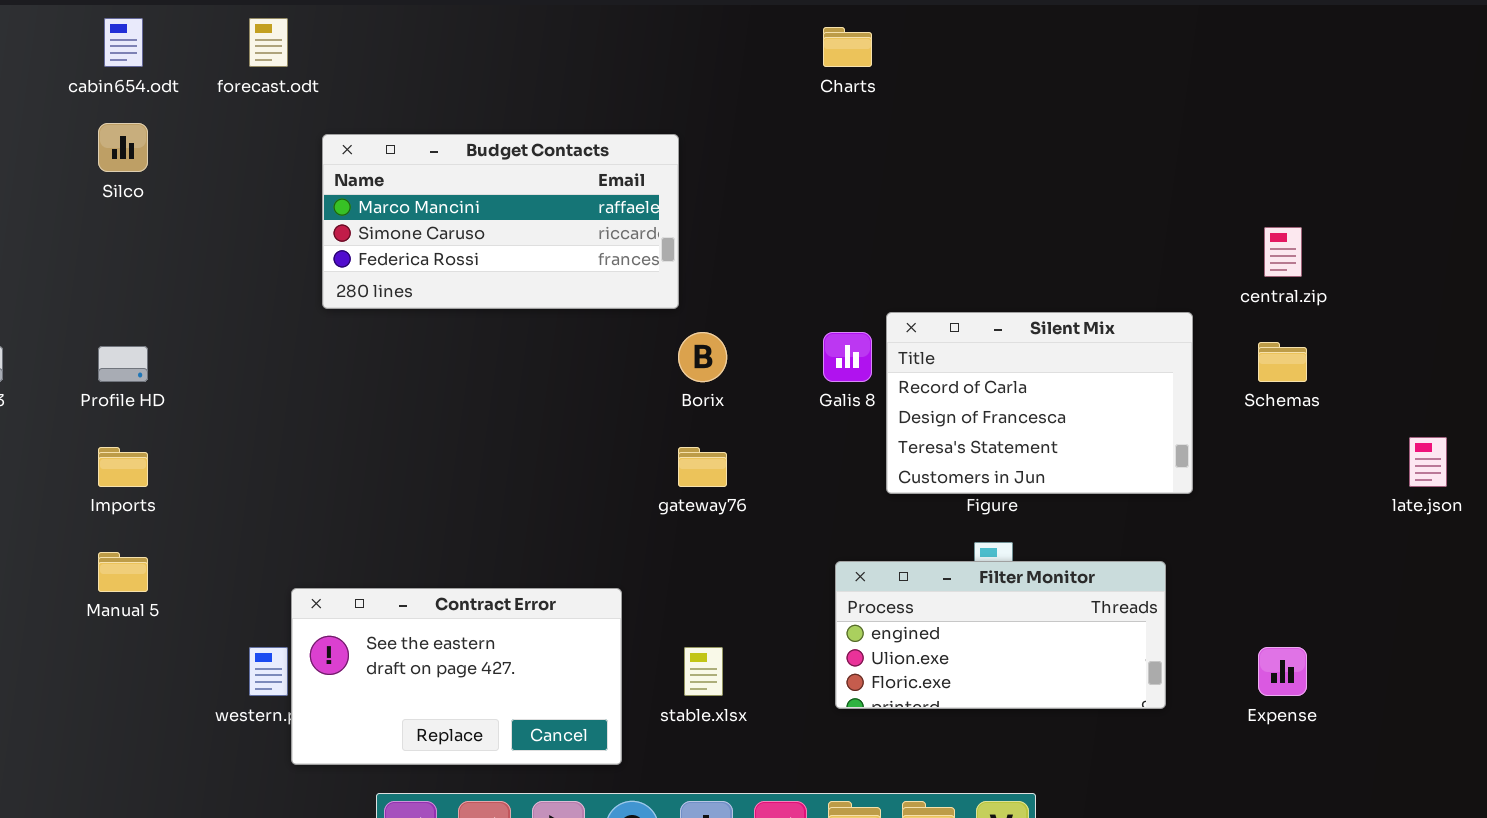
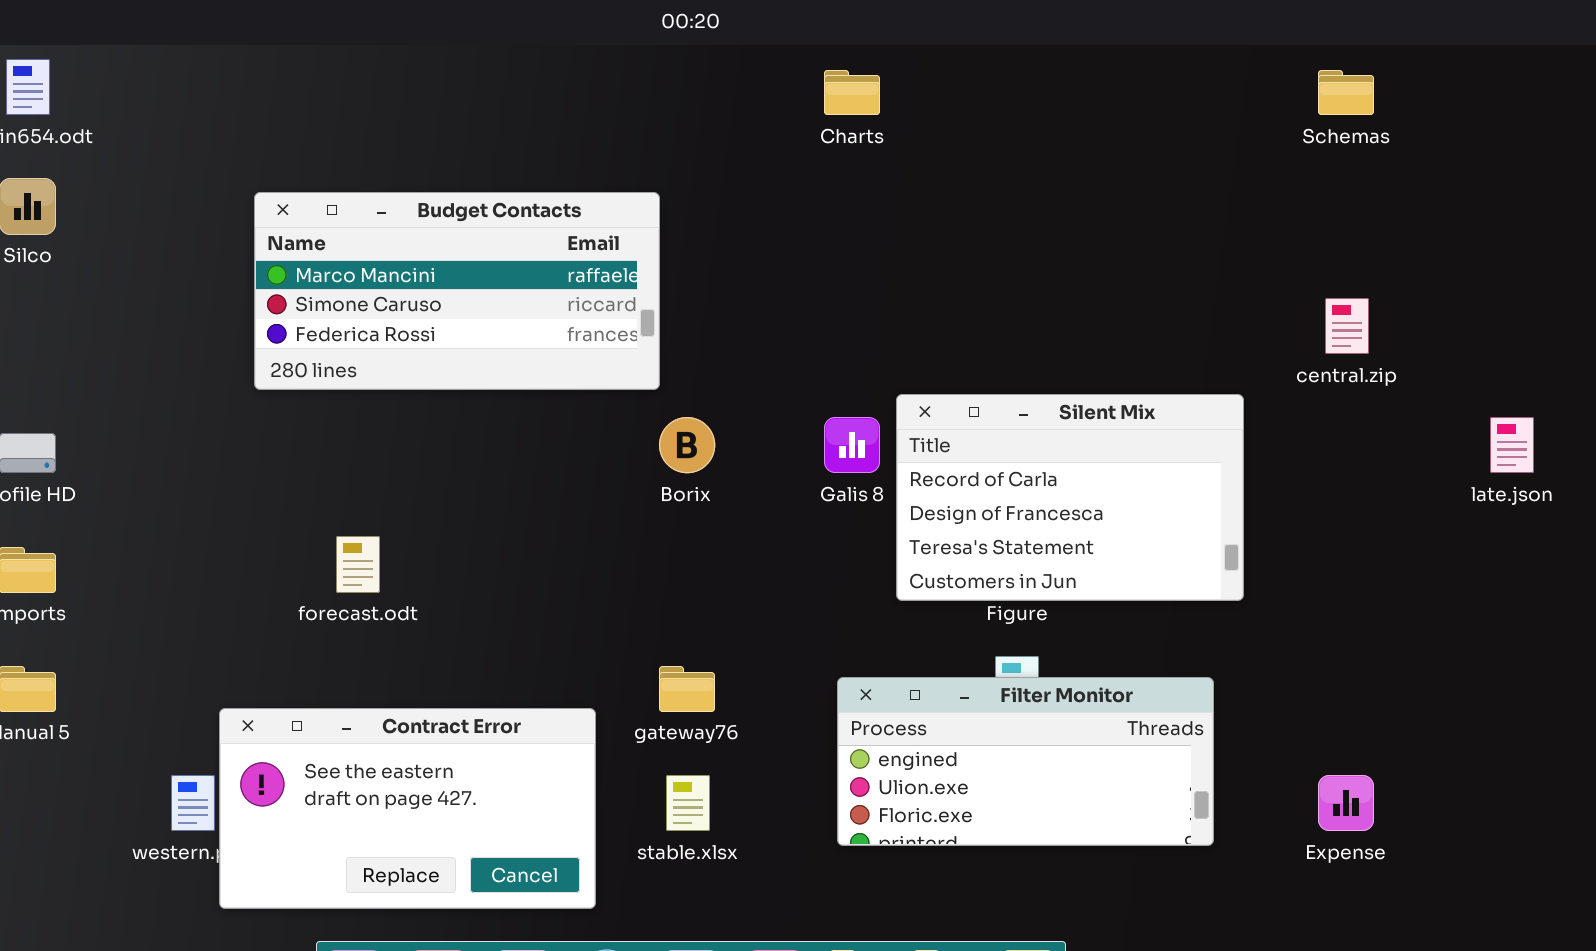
forecast.odt: [249,18,288,67] -> [336,536,380,593], moved
Schemas: [1258,342,1307,382] -> [1318,70,1374,115], moved
late.json: [1409,437,1447,487] -> [1490,417,1534,473], moved
gateway76: [678,447,727,487] -> [659,666,715,712], moved

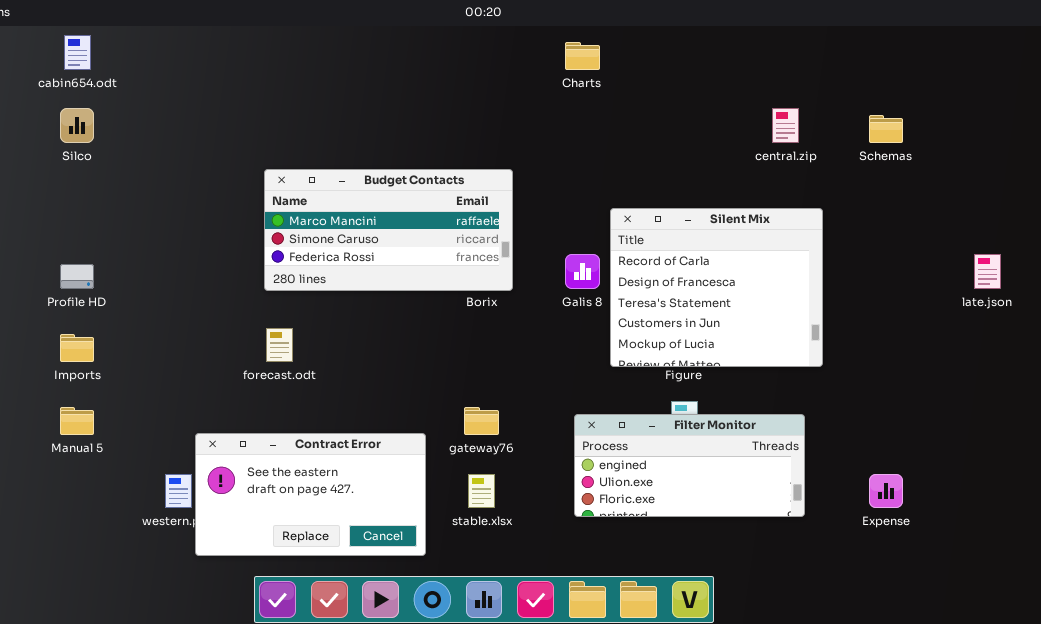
Schemas: [1318,70,1374,115] -> [869,115,903,143], moved
Budget Contacts: [254,192,660,390] -> [264,169,513,291], moved
central.zip: [1325,298,1369,354] -> [772,108,799,143], moved
Silent Mix: [896,394,1244,601] -> [610,208,823,367], resized

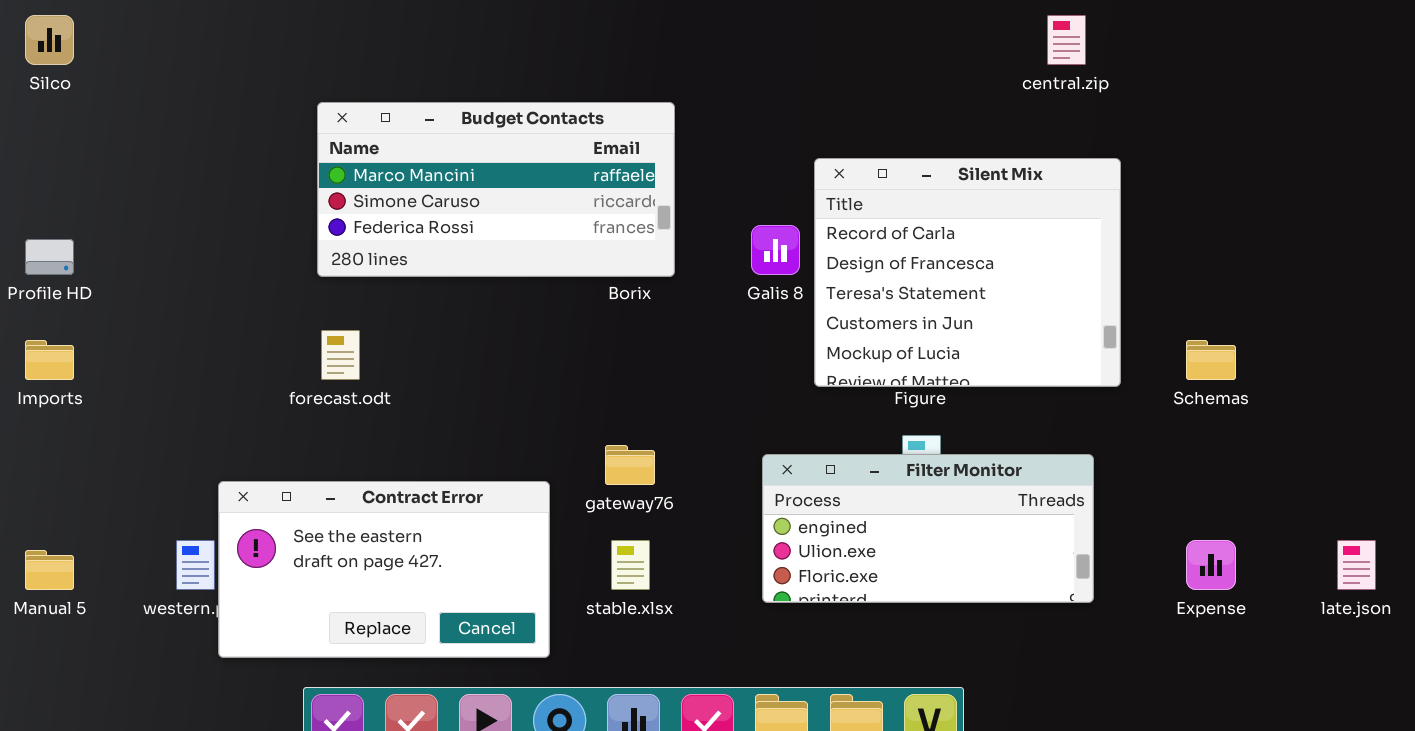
Schemas: [869,115,903,143] -> [1186,340,1236,380], moved
late.json: [974,254,1001,289] -> [1337,540,1376,590], moved
Manual 5: [60,407,94,435] -> [25,550,74,590], moved

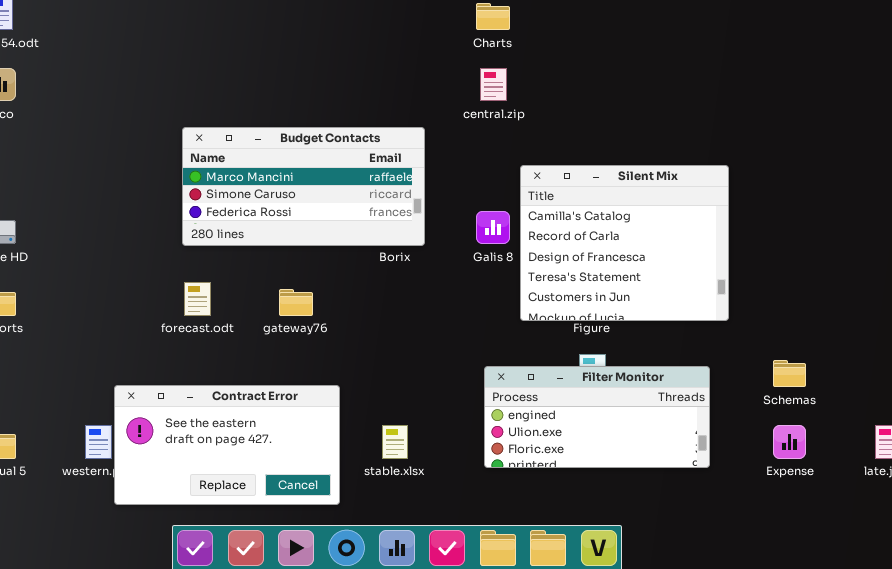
central.zip: [1047,15,1086,65] -> [480,68,507,101], moved
Silent Mix: [814,158,1121,387] -> [520,165,729,321], scrolled up 1 row
Schemas: [1186,340,1236,380] -> [773,360,806,387], moved
gateway76: [605,445,655,485] -> [279,289,313,316], moved

